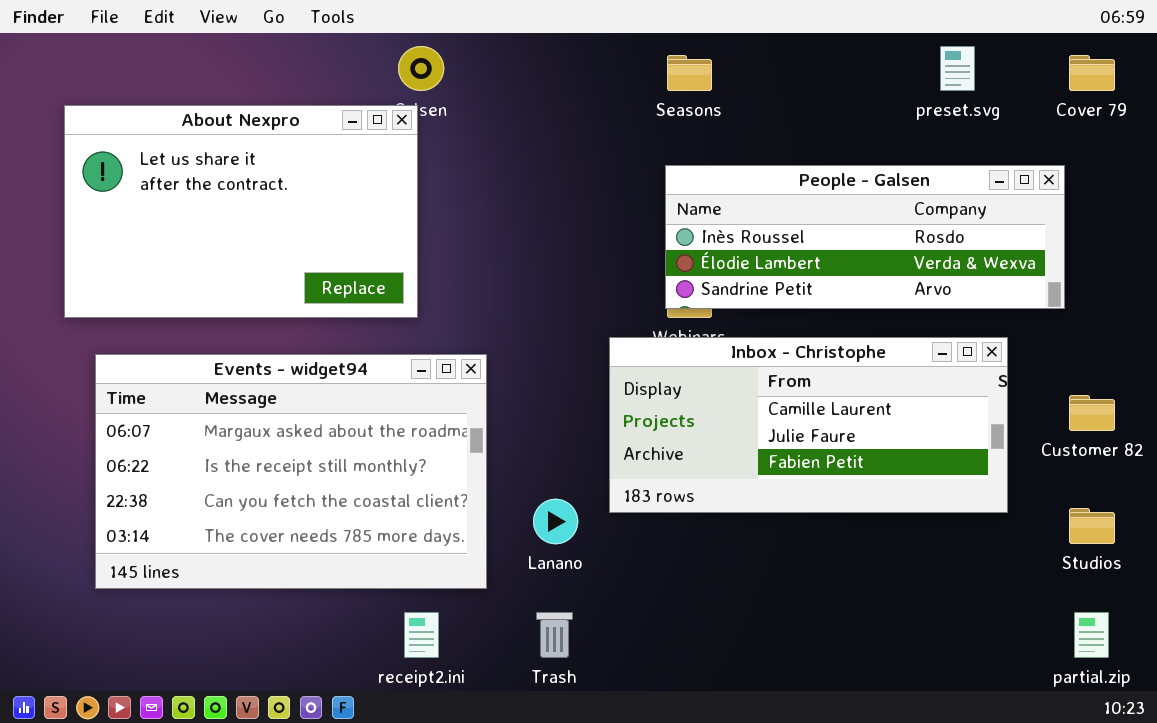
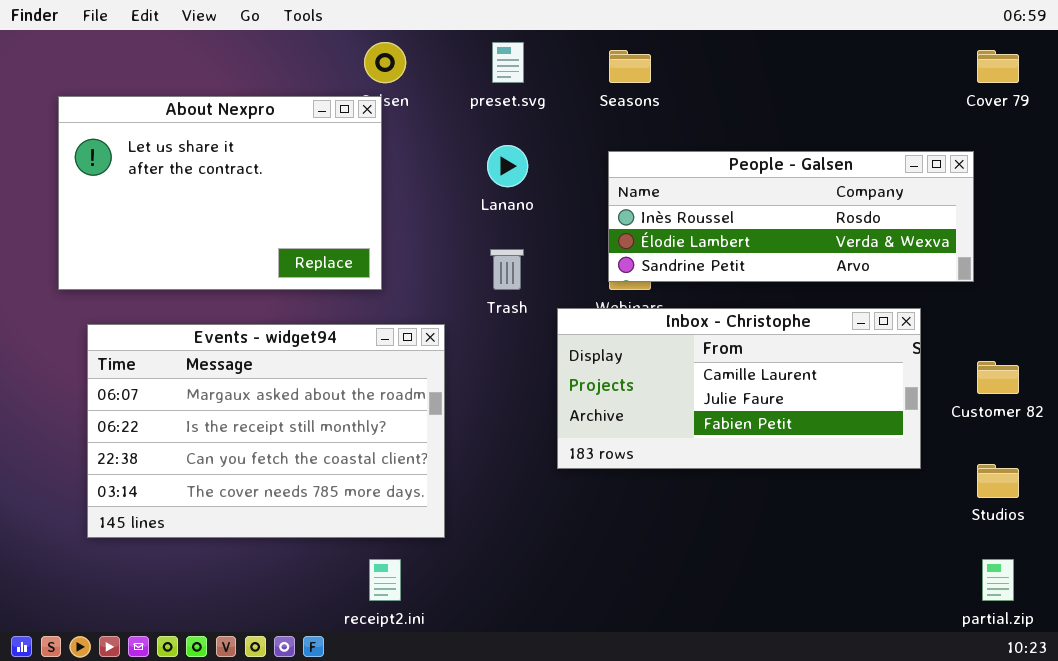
preset.svg: [940,46,975,91] -> [492,42,524,83], moved
Lanano: [533,499,578,544] -> [487,145,528,187], moved
Trash: [536,612,573,658] -> [490,249,524,290], moved

